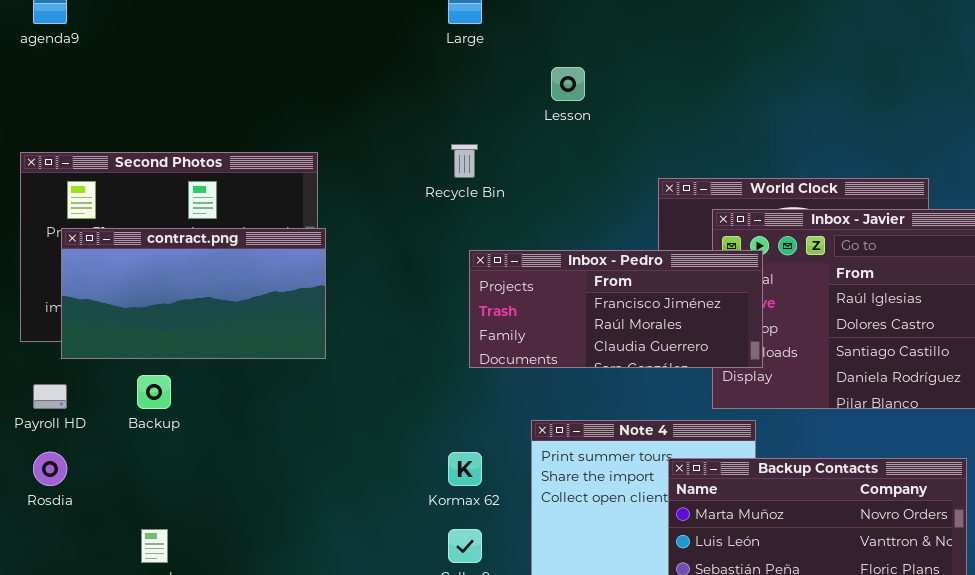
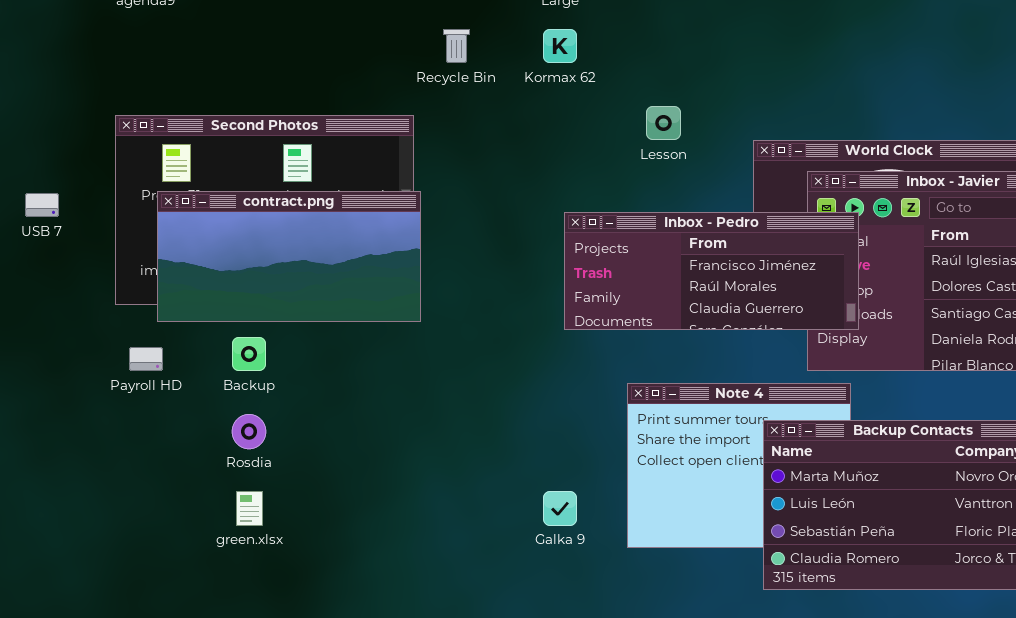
Lesson: [551,67,585,101] -> [646,106,681,140], moved
Recycle Bin: [451,144,478,178] -> [443,29,470,63], moved
Rosdia: [33,452,67,486] -> [232,414,266,449], moved
Kormax 62: [448,452,482,486] -> [543,29,577,63], moved

